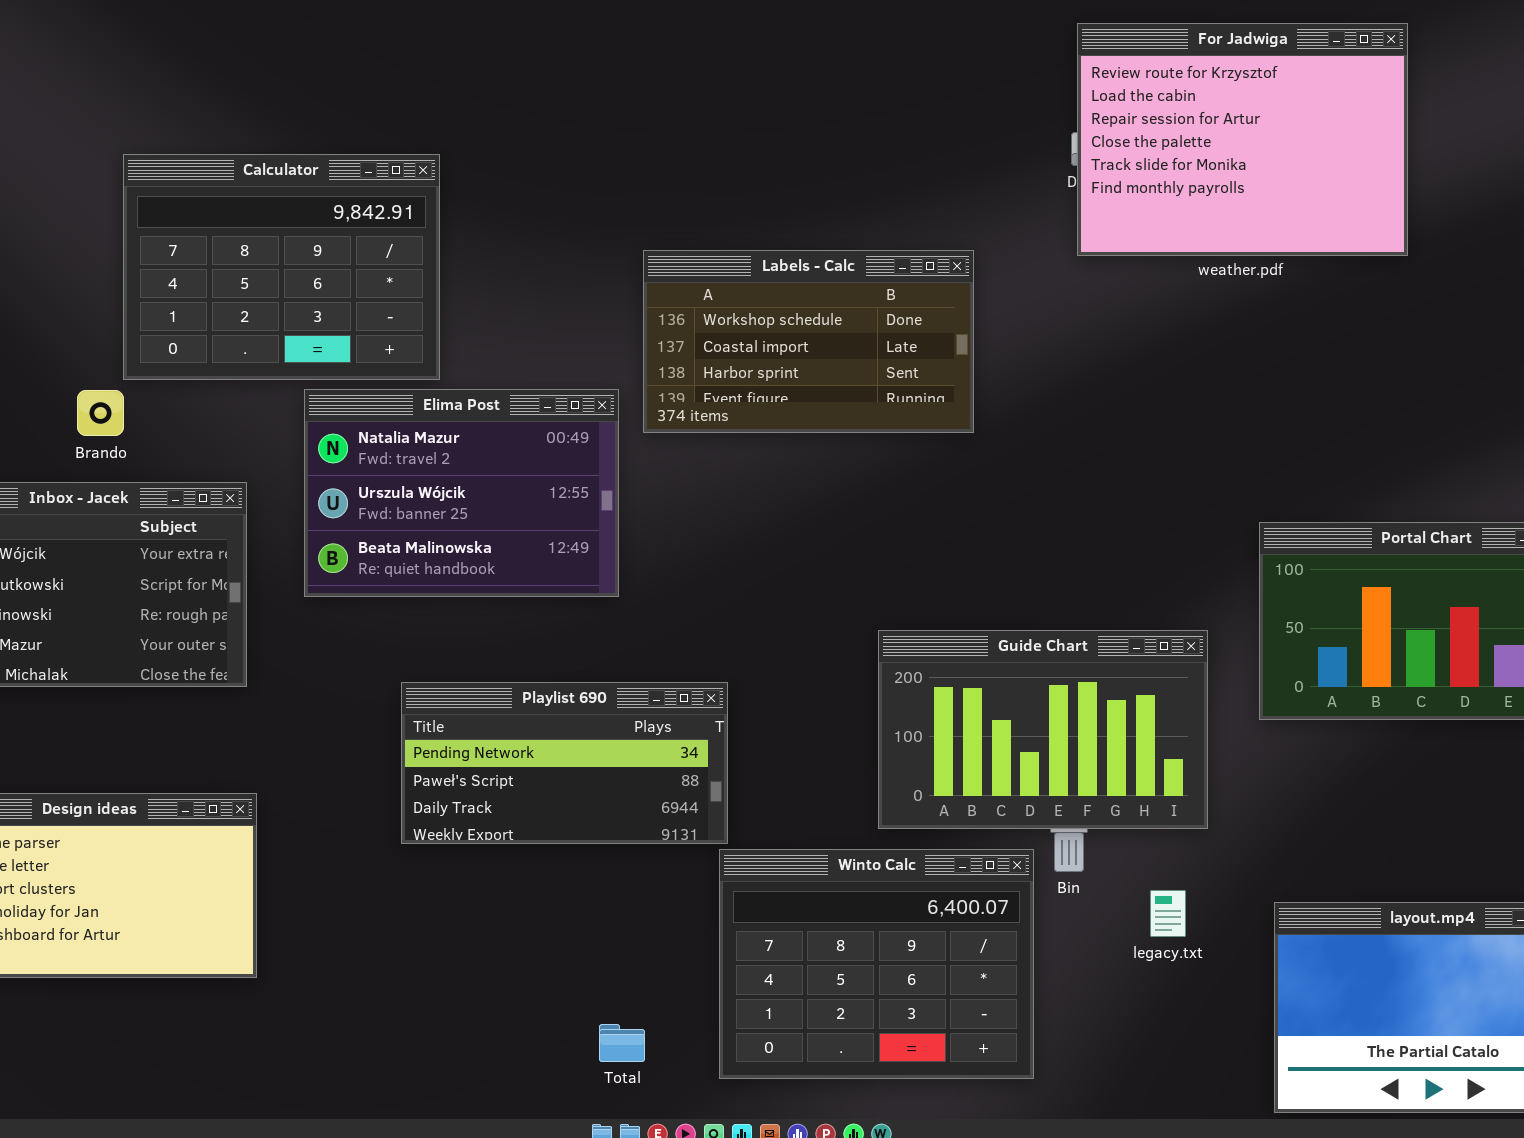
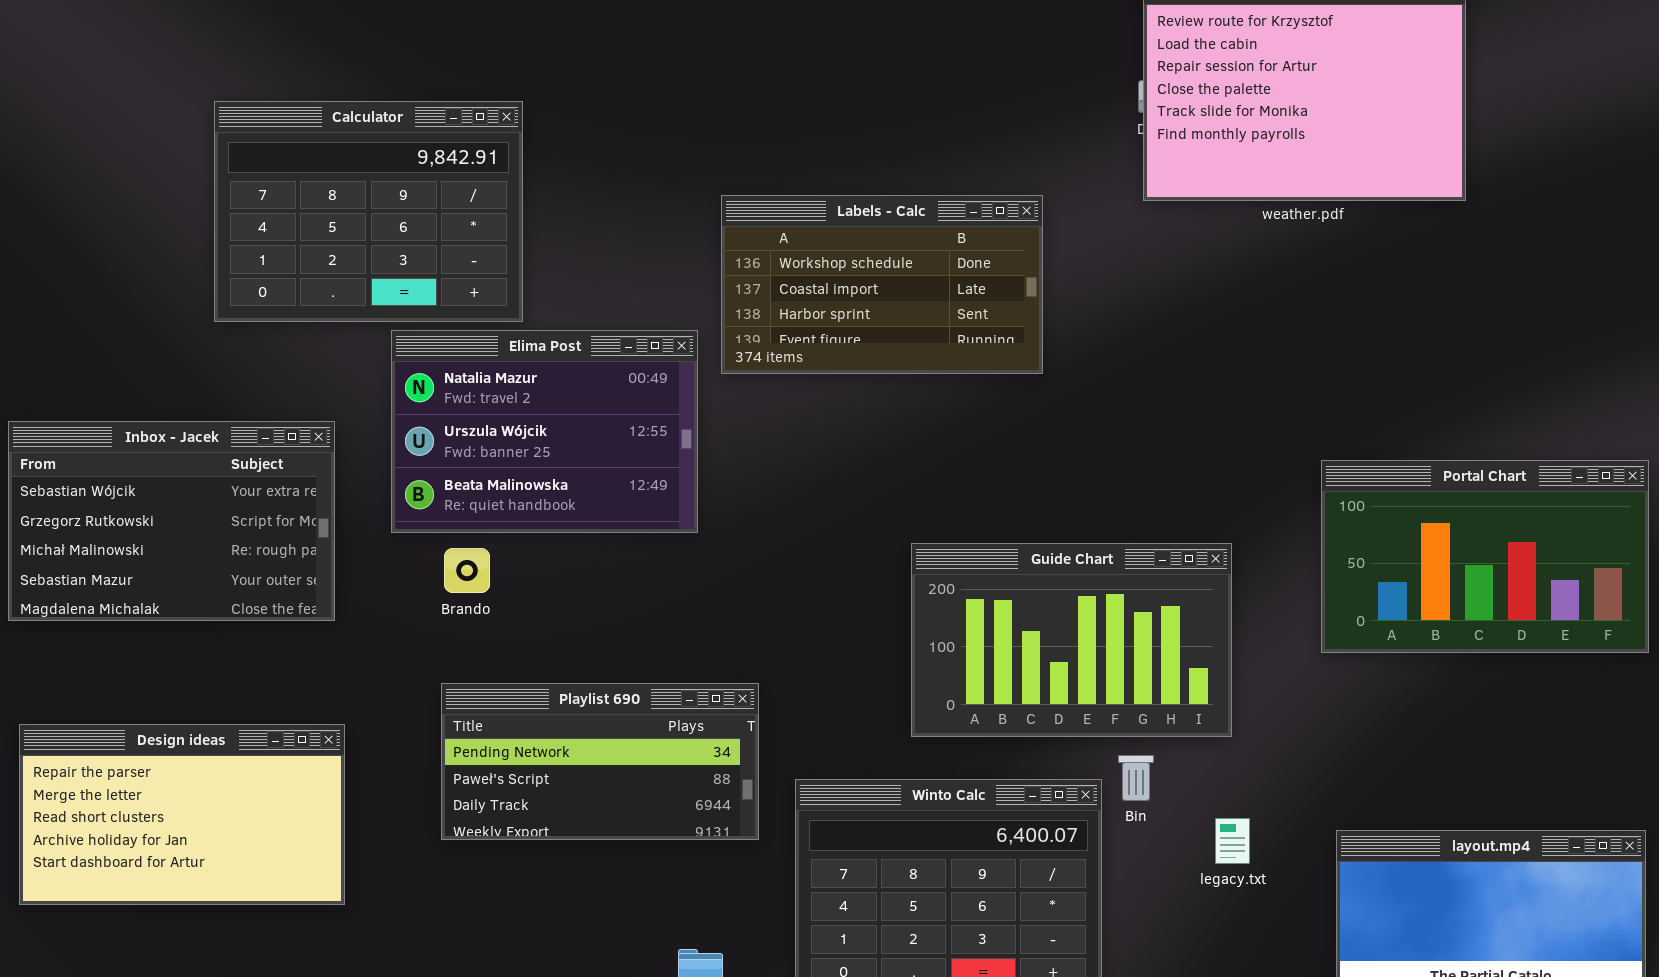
Brando: [77,390,124,436] -> [444,548,490,593], moved
Guide Chart: [878,630,1208,829] -> [911,543,1232,737], moved
Playlist 690: [401,682,728,844] -> [441,683,759,840], moved

